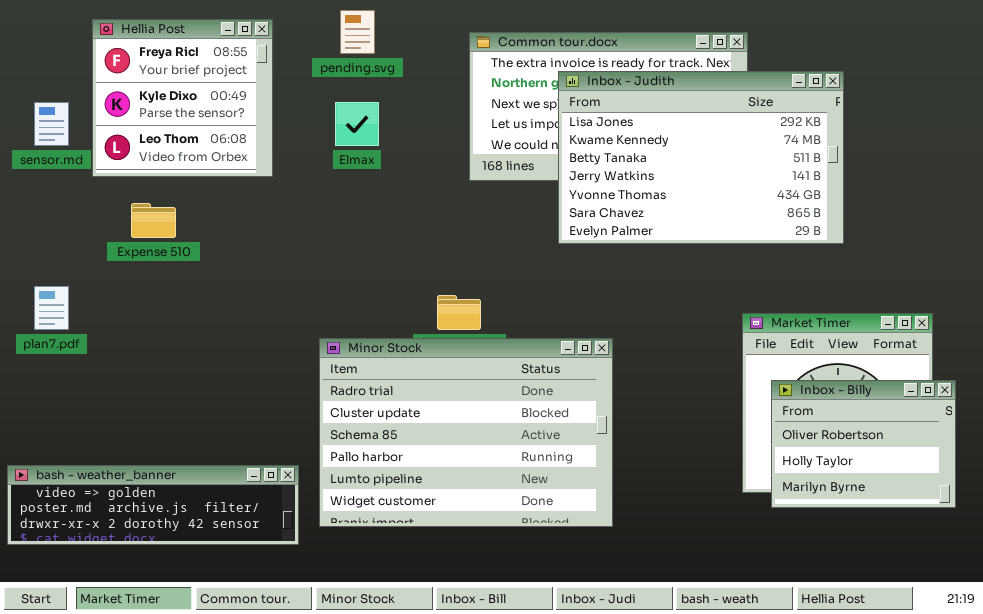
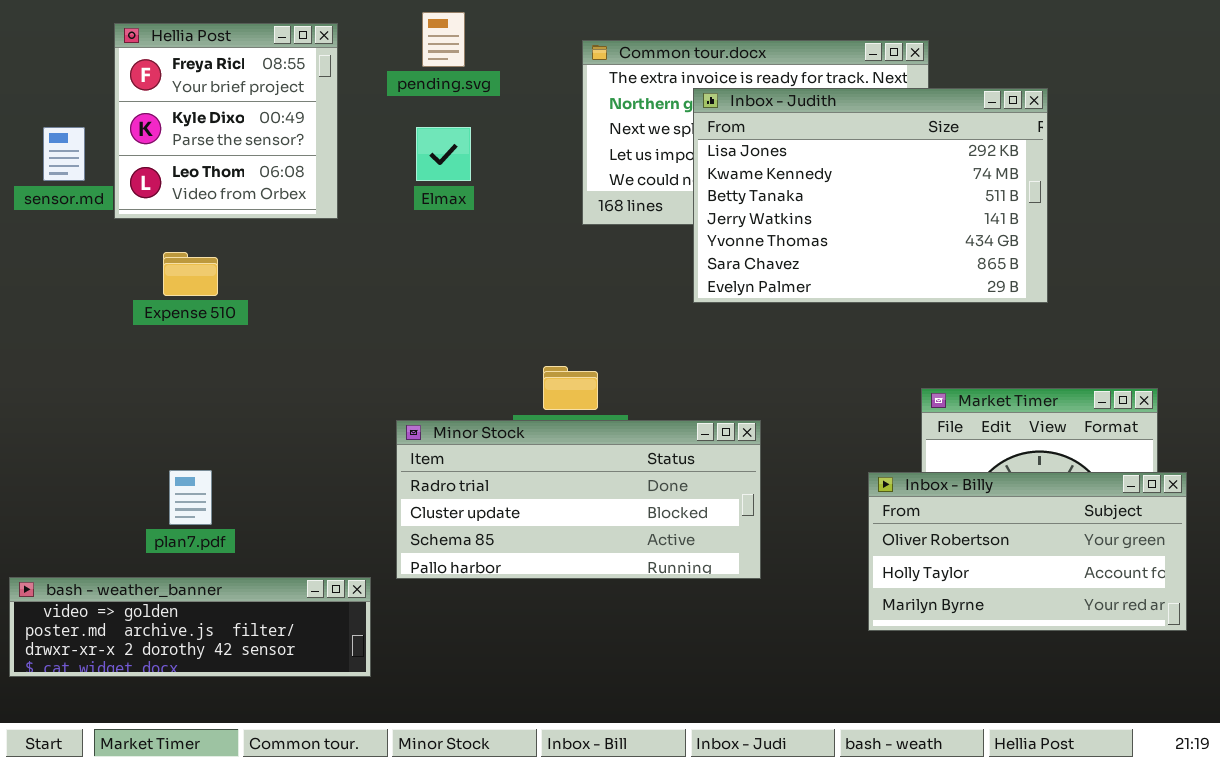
plan7.pdf: [34,286,69,330] -> [169,470,212,525], moved
Minor Stock: [319,338,613,527] -> [396,420,761,579], resized
Inbox - Billy: [771,380,956,508] -> [868,472,1187,631], resized

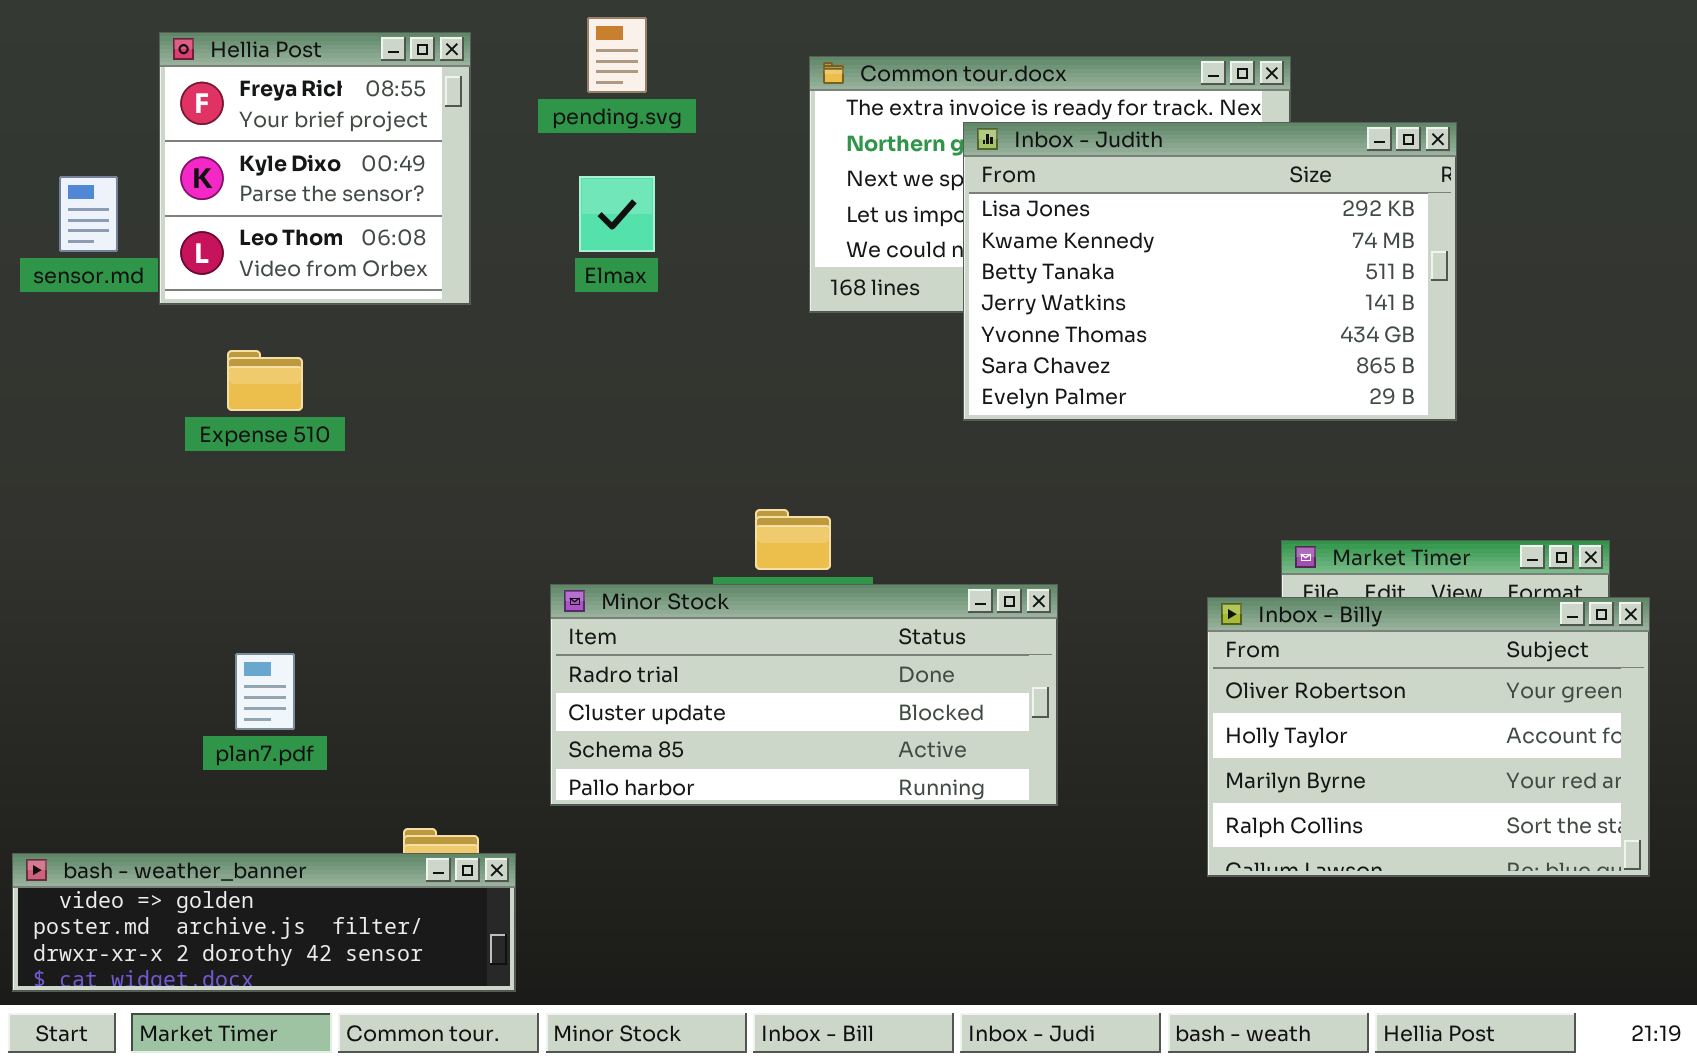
Inbox - Billy: [868,472,1187,631] -> [1207,597,1650,877], resized
bash - weather_banner: [9,577,371,677] -> [12,853,516,992], moved

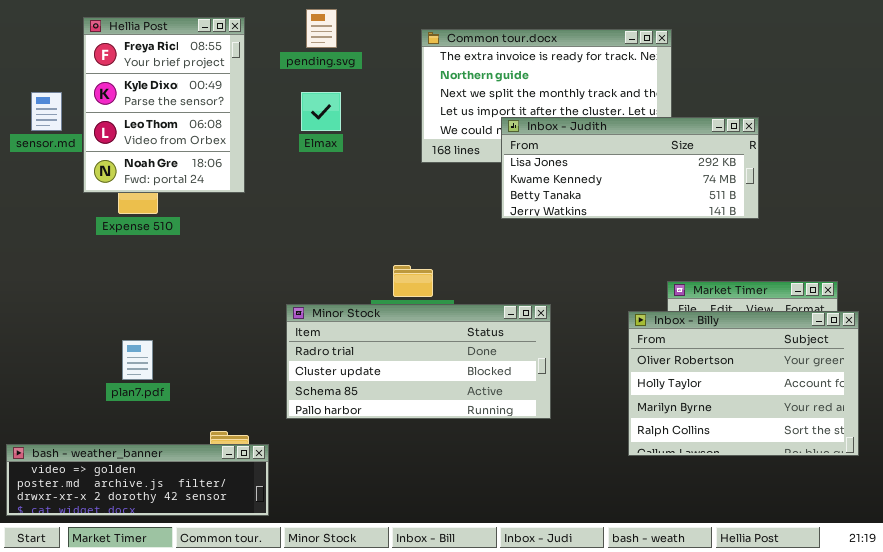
Hellia Post: [159,32,471,305] -> [83,17,245,193], resized
Inbox - Judith: [963,122,1457,421] -> [501,117,759,219], resized

